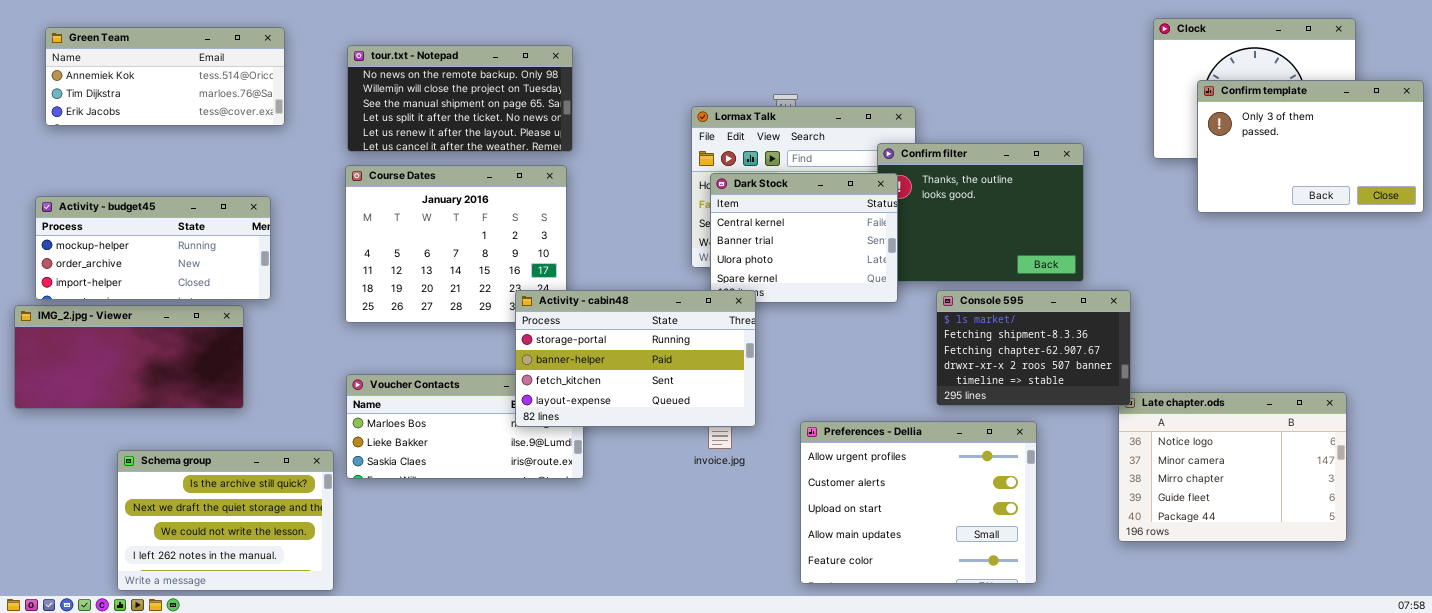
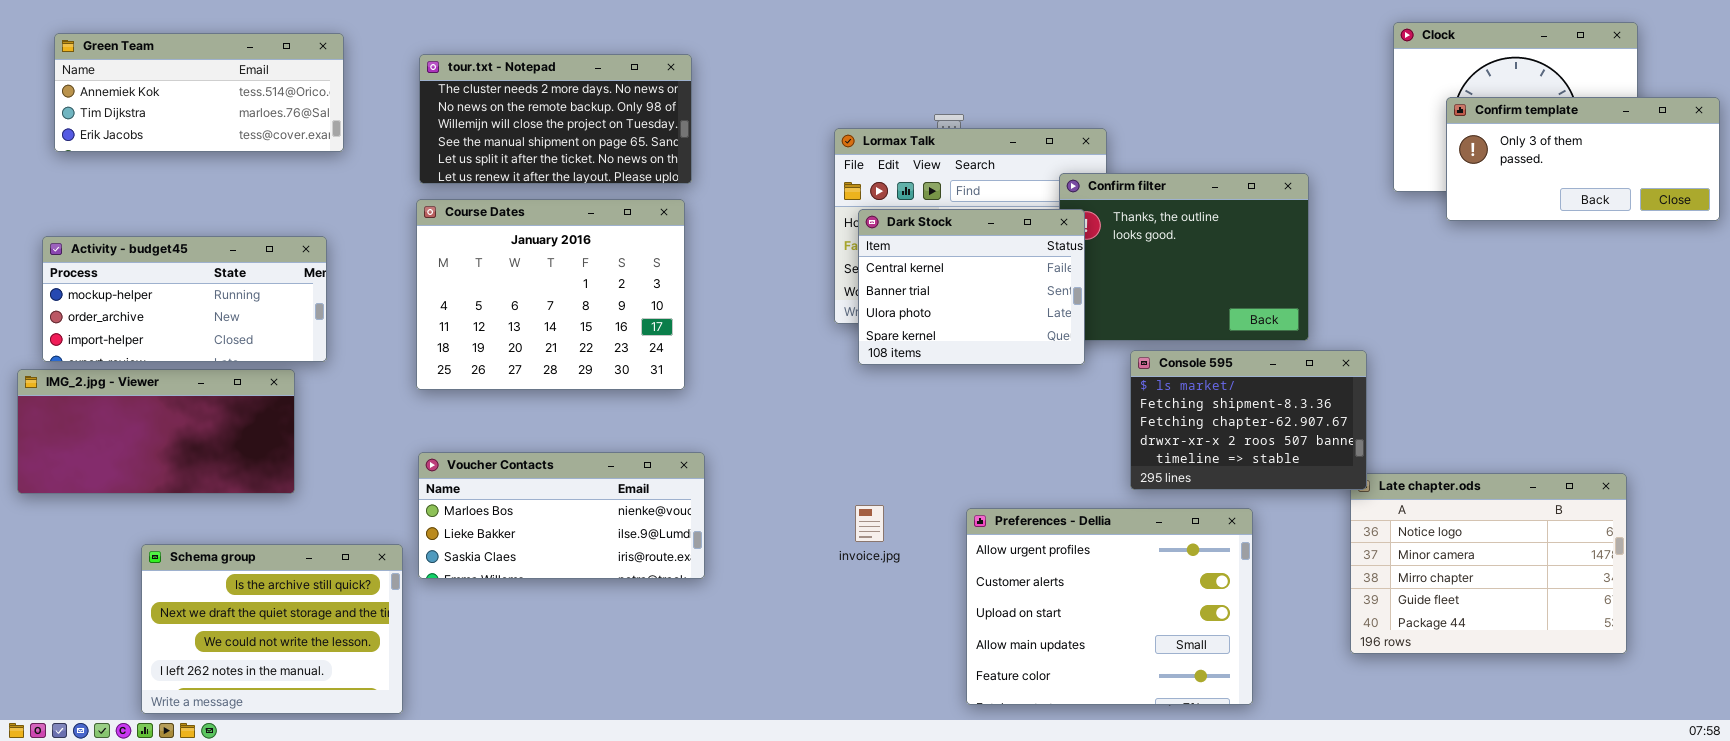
tour.txt - Notepad: [347,45,573,152] -> [419,54,692,184], scrolled up 1 row
Confirm template: [1197,80,1424,213] -> [1446,97,1720,221], resized
Activity - cabin48: [515,290,756,427] -> none, closed

